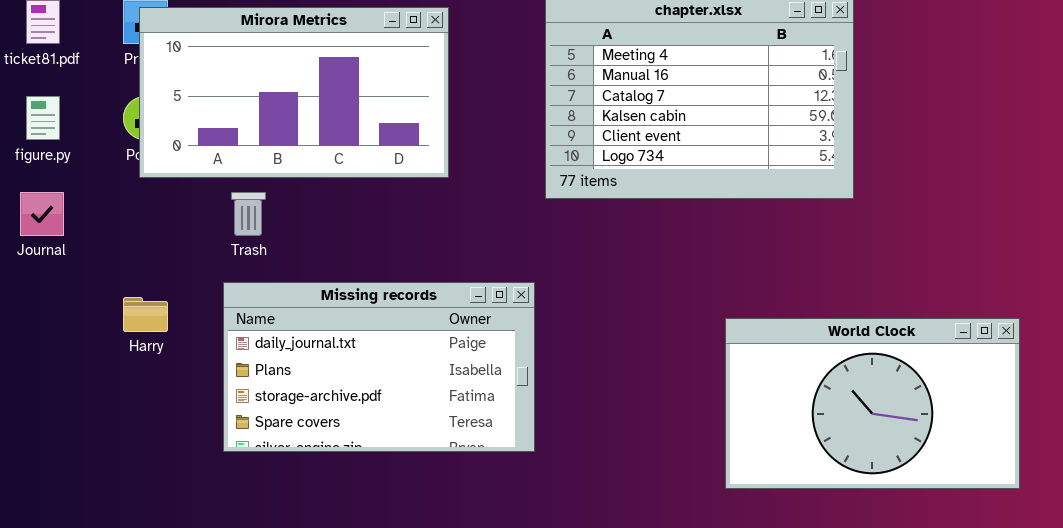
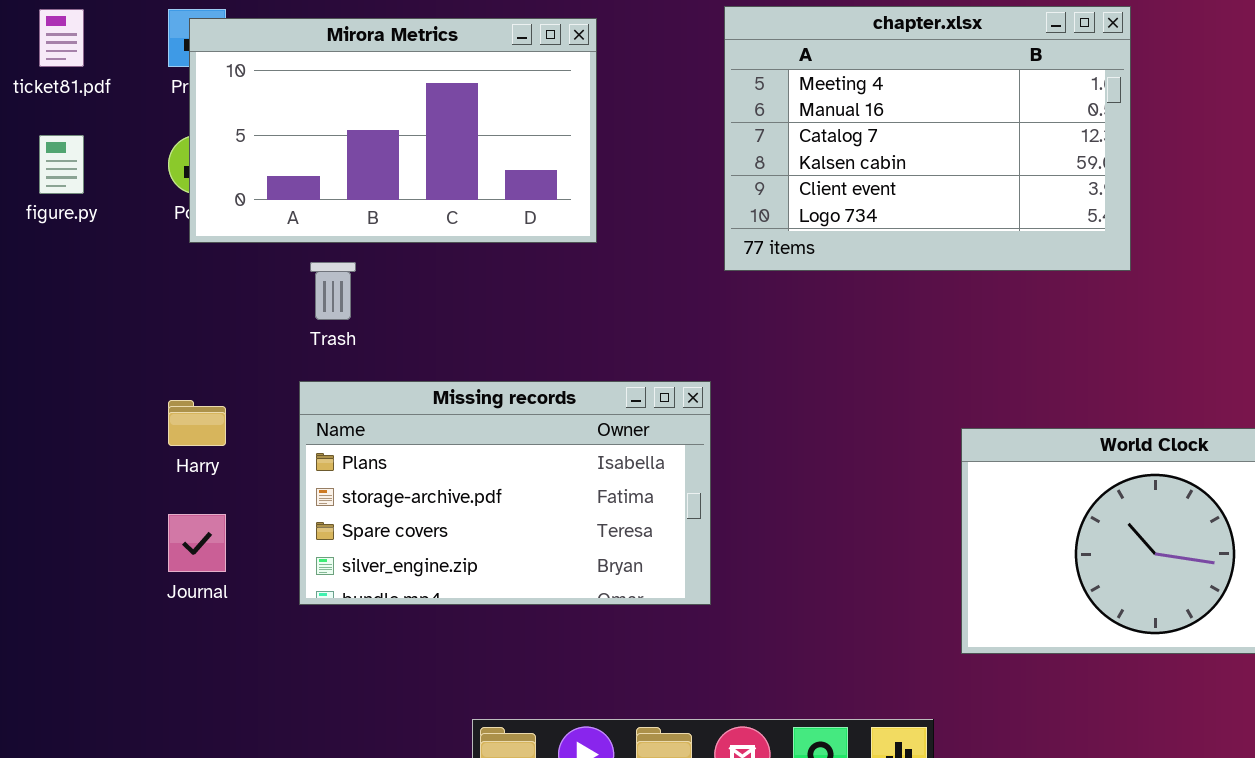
Journal: [20,192,64,236] -> [168,514,226,572], moved
Missing records: [223,282,535,452] -> [299,381,711,605], scrolled down 1 row

